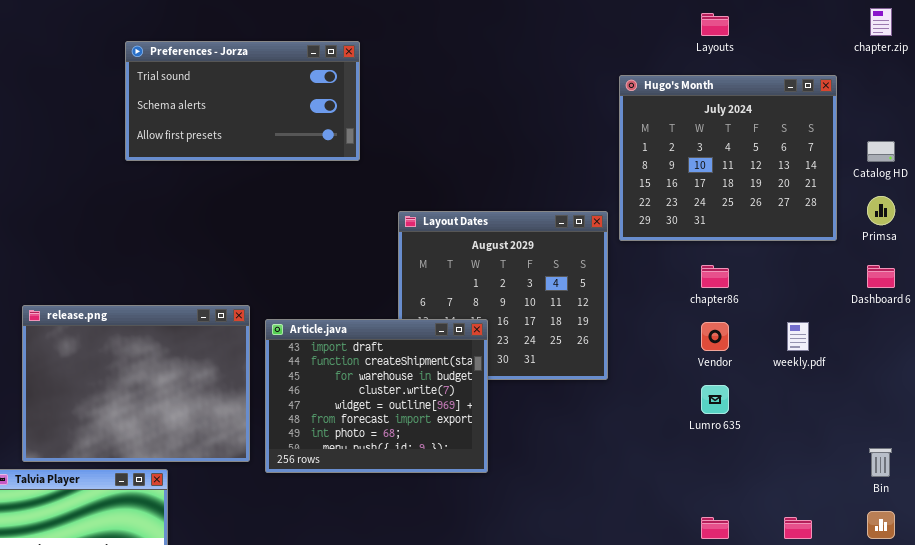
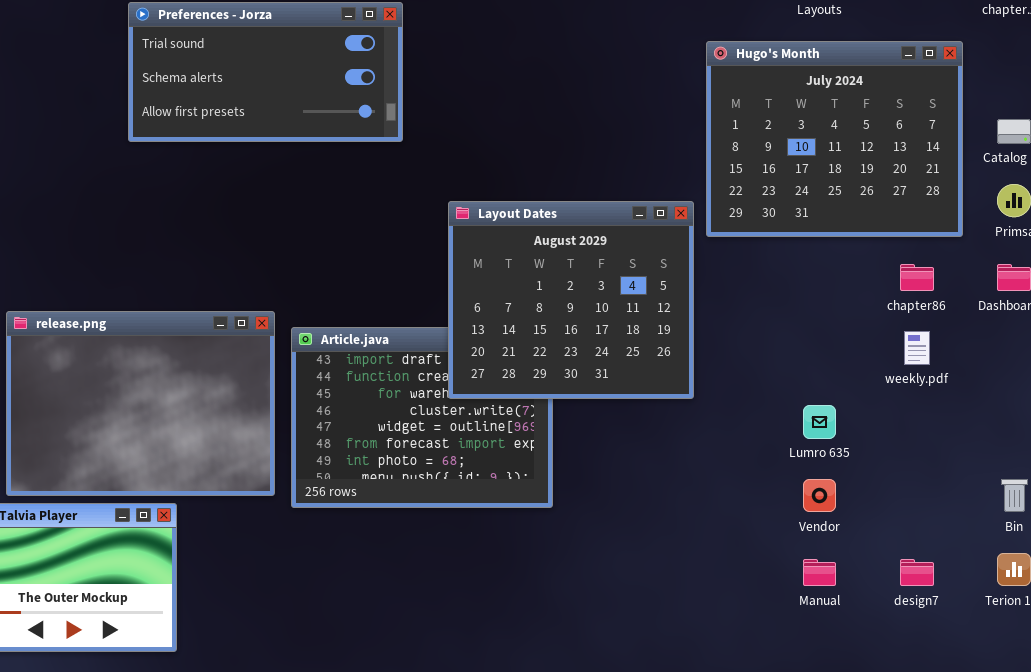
Layout Dates: [398,211,608,380] -> [448,201,694,399], raised
chapter86: [701,265,729,288] -> [900,264,934,291], moved
Vendor: [701,322,729,351] -> [803,479,836,512], moved

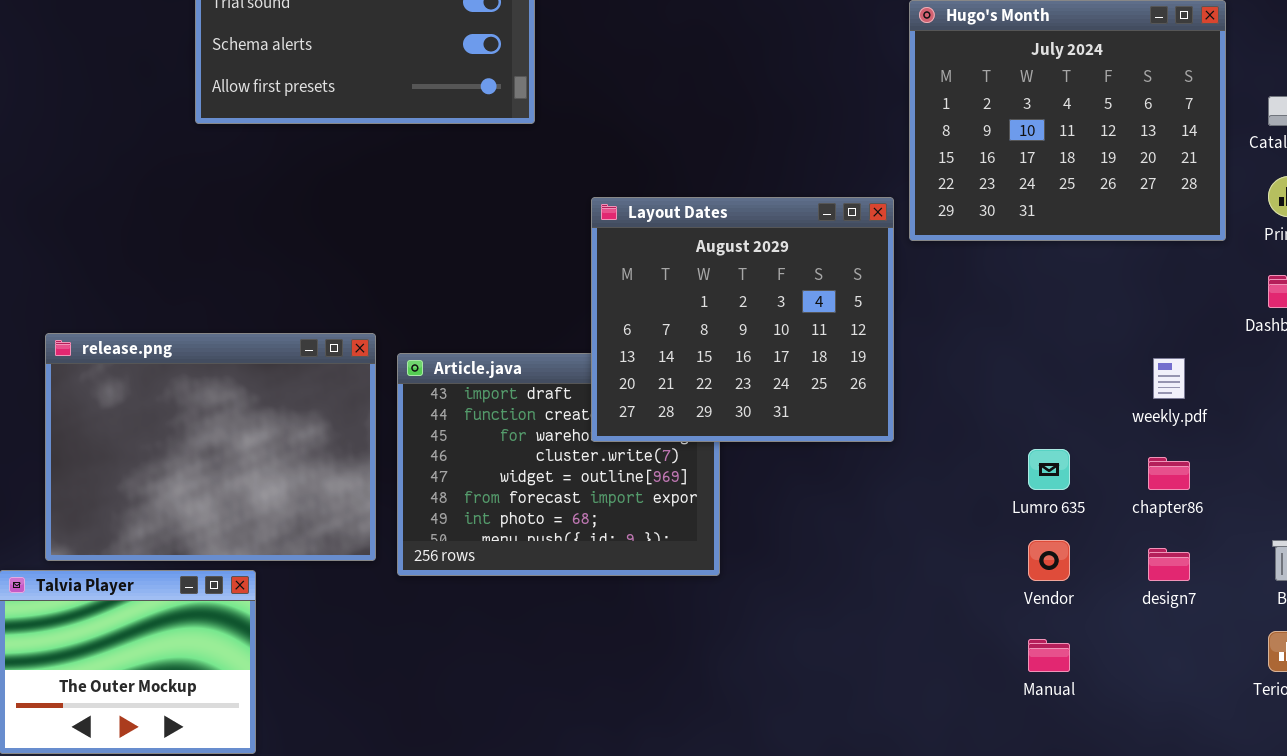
chapter86: [900,264,934,291] -> [1148,457,1190,490], moved
design7: [900,559,934,586] -> [1148,548,1190,581], moved

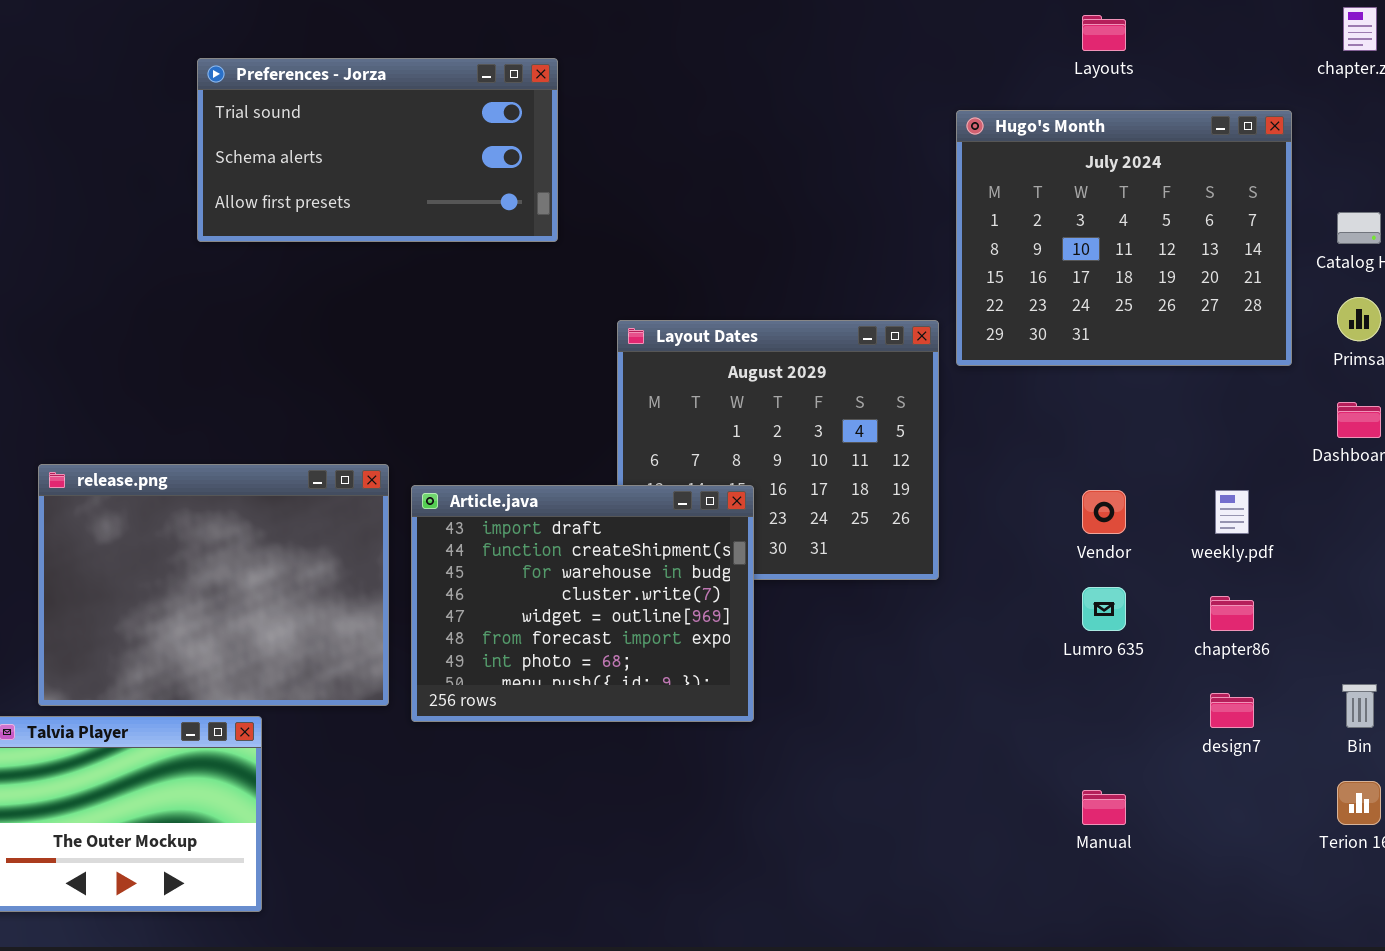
Article.java: [397,353,720,576] -> [411,485,754,722], raised
Vendor: [1028,540,1070,581] -> [1082,490,1126,534], moved

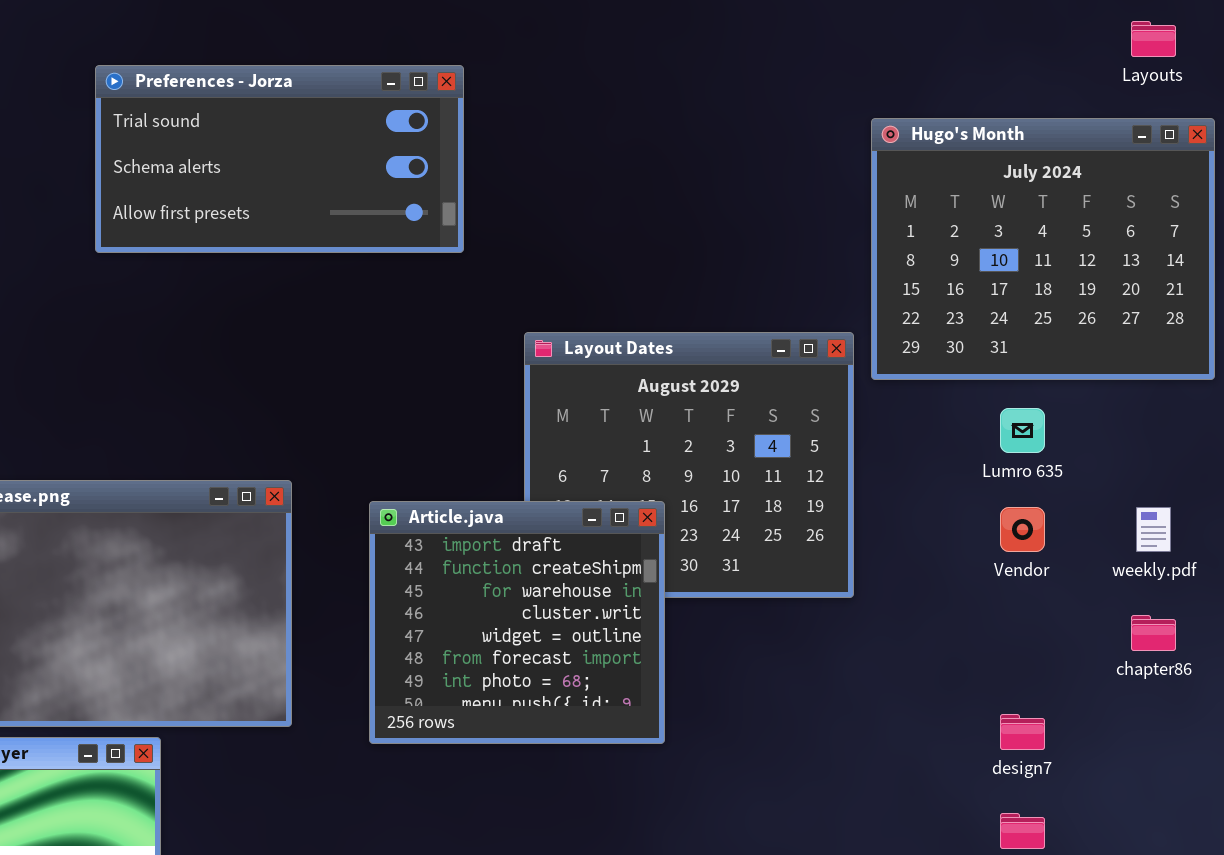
Layouts: [1082,15,1126,51] -> [1131,21,1176,57], moved
Article.java: [411,485,754,722] -> [369,501,665,744], resized
Lumro 635: [1082,587,1126,631] -> [1000,408,1045,453], moved
design7: [1210,693,1254,728] -> [1000,714,1045,750], moved

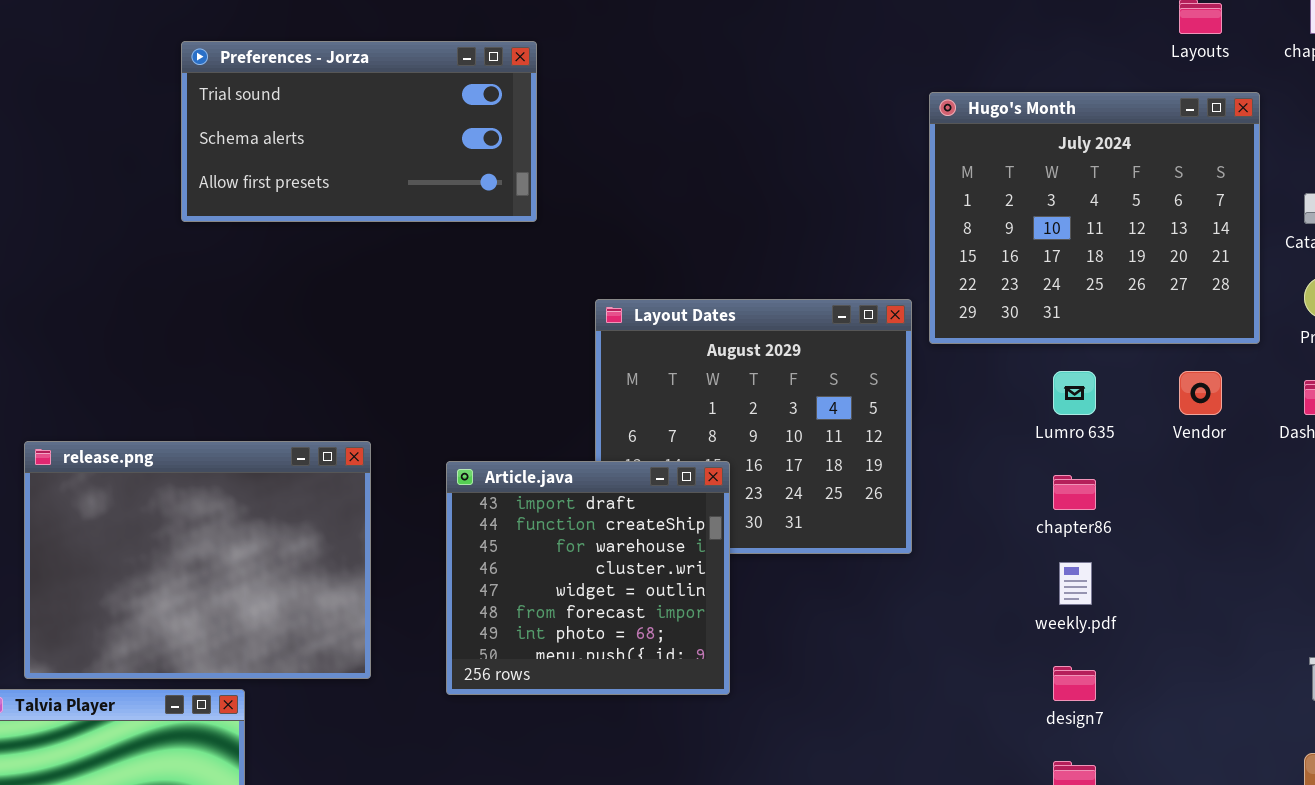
Vendor: [1000,507,1045,552] -> [1179,371,1222,415], moved
weekly.pdf: [1136,507,1171,552] -> [1059,562,1092,605], moved
chapter86: [1131,615,1176,651] -> [1053,475,1096,510], moved

